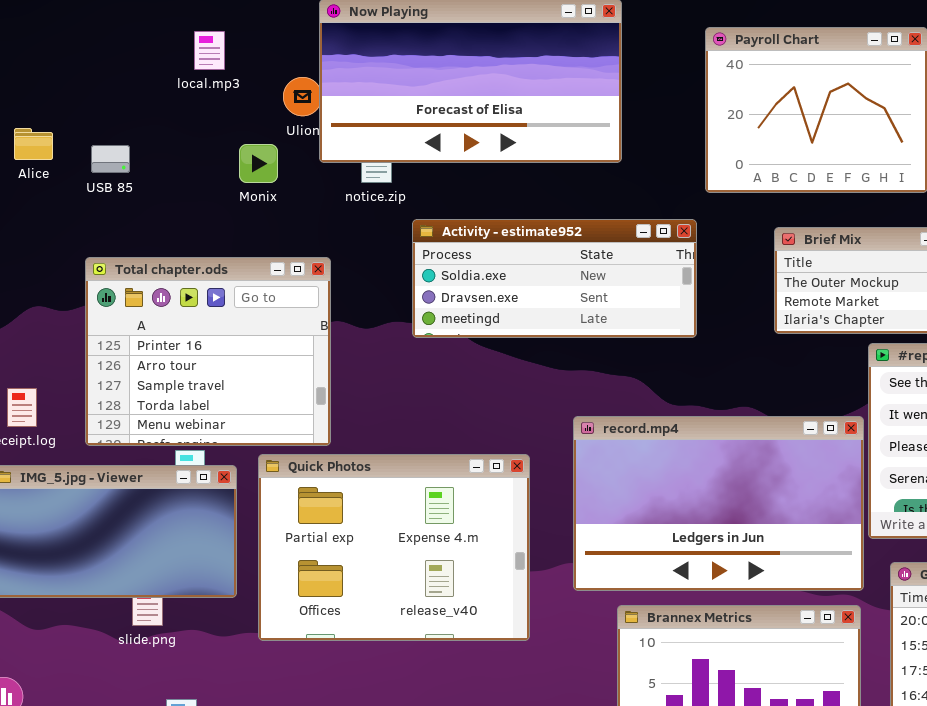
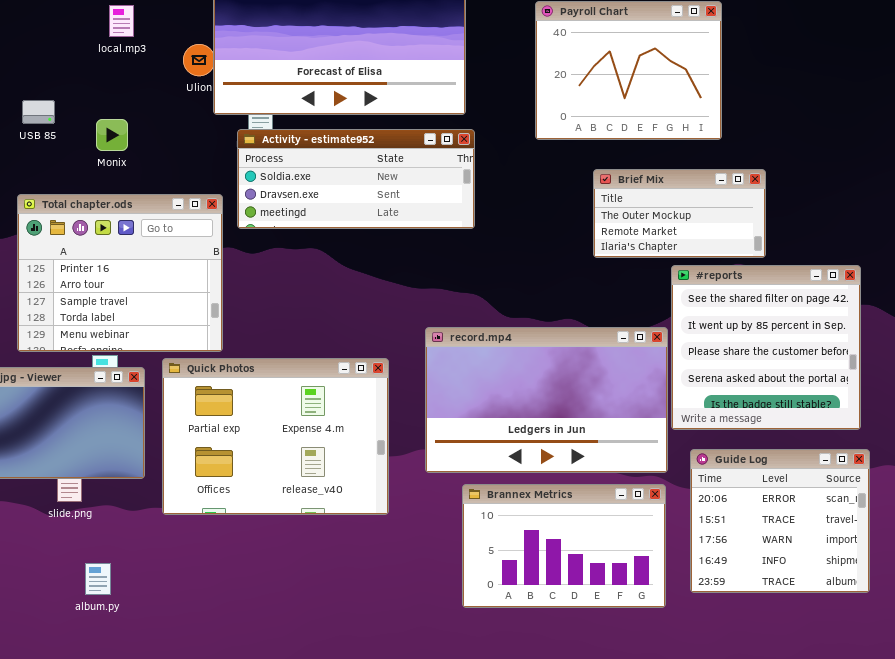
Monix: [239,144,278,183] -> [96,119,128,151], moved
Activity - estimate952: [412,219,697,338] -> [237,129,475,229], moved

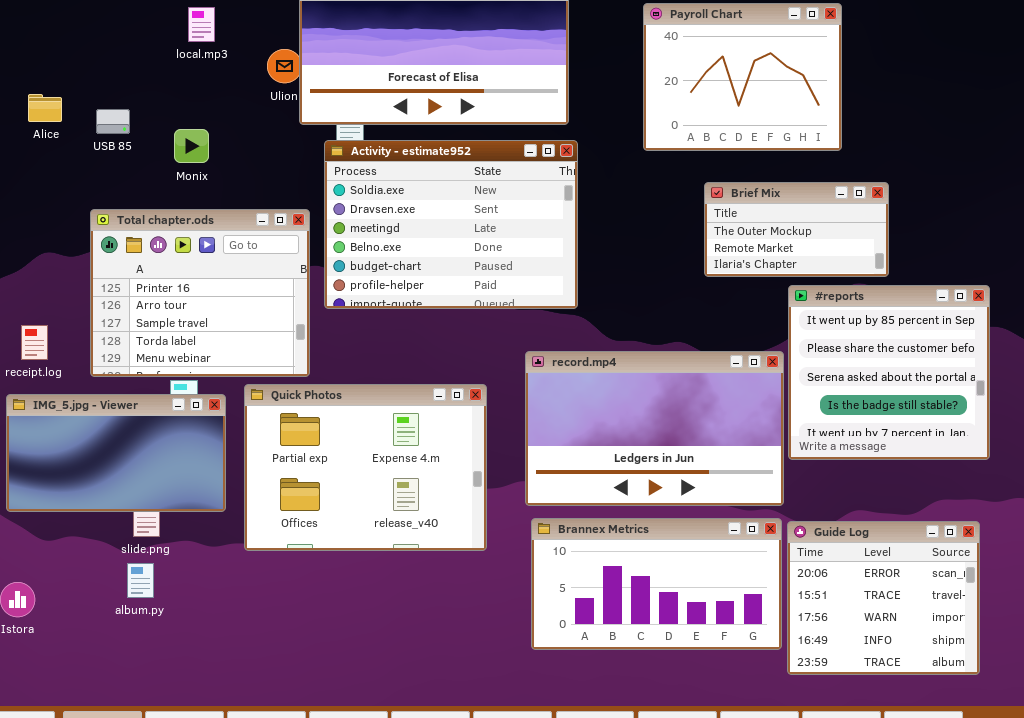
Activity - estimate952: [237,129,475,229] -> [324,140,578,309], resized
#reports: [671,265,861,430] -> [788,285,990,460], scrolled down 1 row
Guide Log: [690,449,870,593] -> [787,521,980,675], moved
Brannex Metrics: [462,484,666,608] -> [531,518,782,650], resized
album.py: [85,563,111,595] -> [127,563,154,598], moved

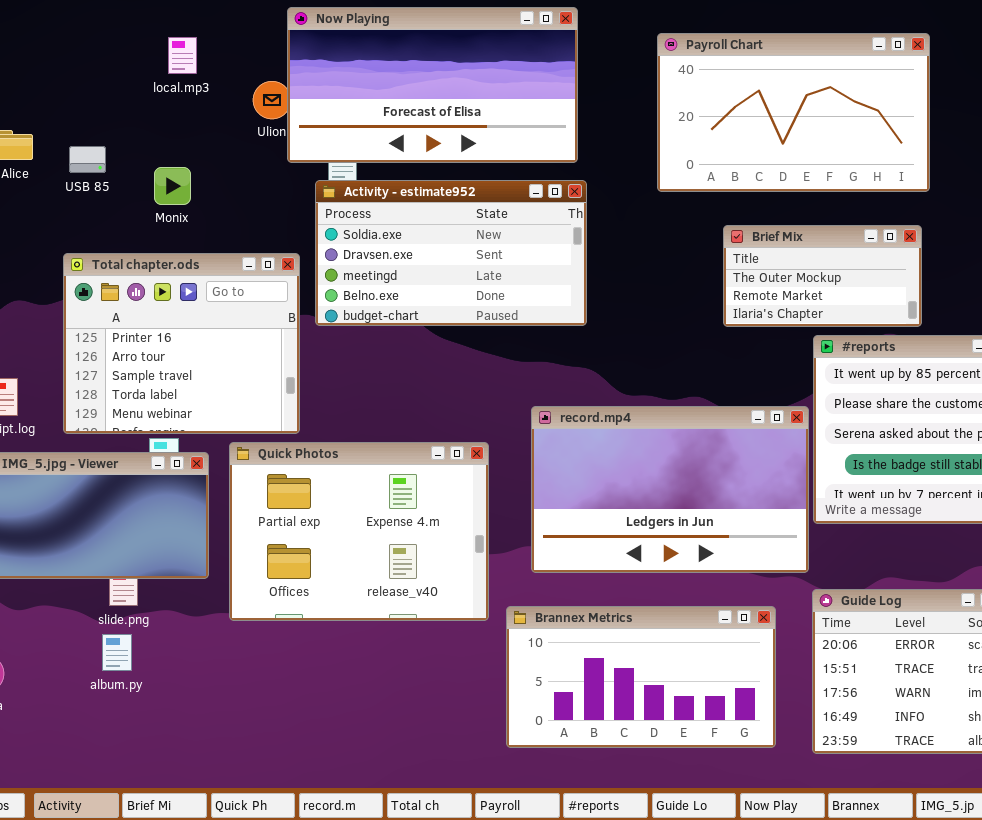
Payroll Chart: [643,3,842,151] -> [657,33,930,192], resized
Activity - estimate952: [324,140,578,309] -> [315,180,587,326], resized
Brannex Metrics: [531,518,782,650] -> [506,606,776,748], moved

